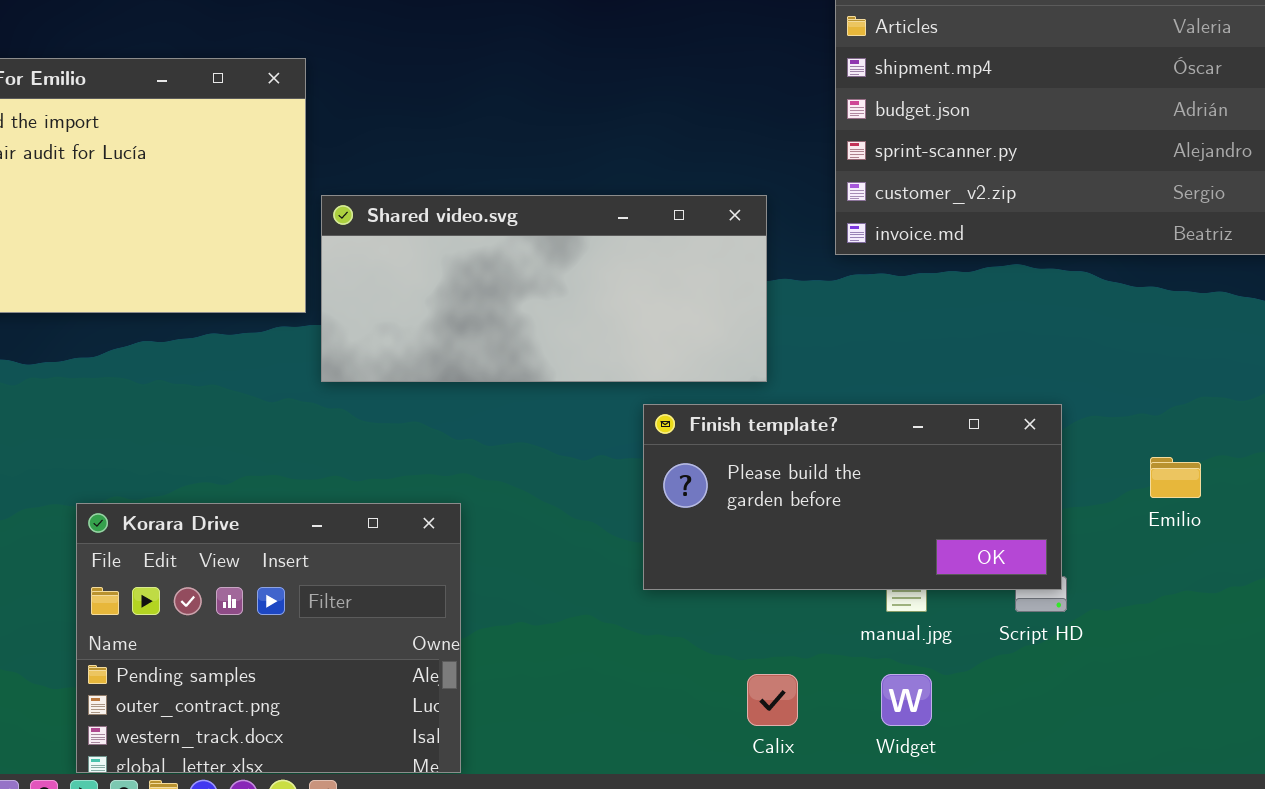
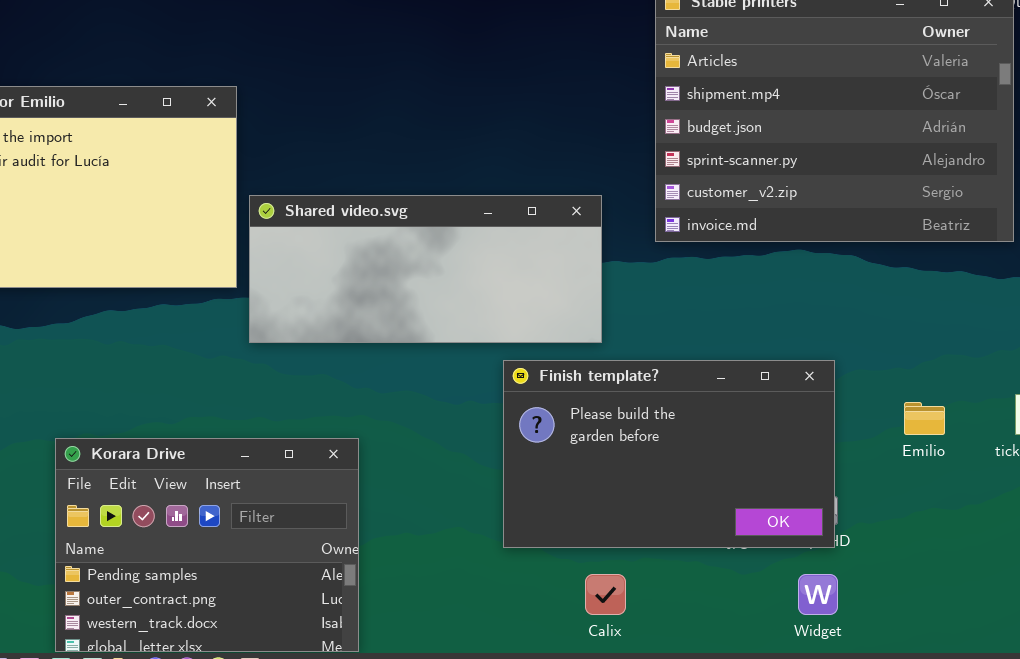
Finish template?: [643,404,1062,590] -> [503,360,835,548], resized
Widget: [881,674,932,726] -> [798,574,838,615], moved

